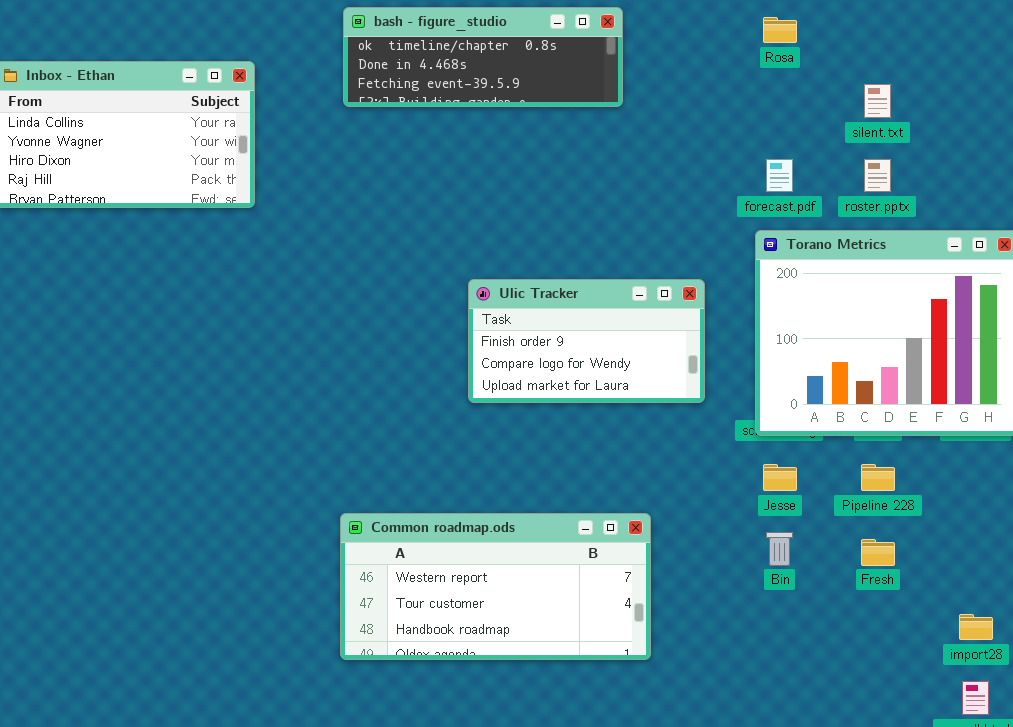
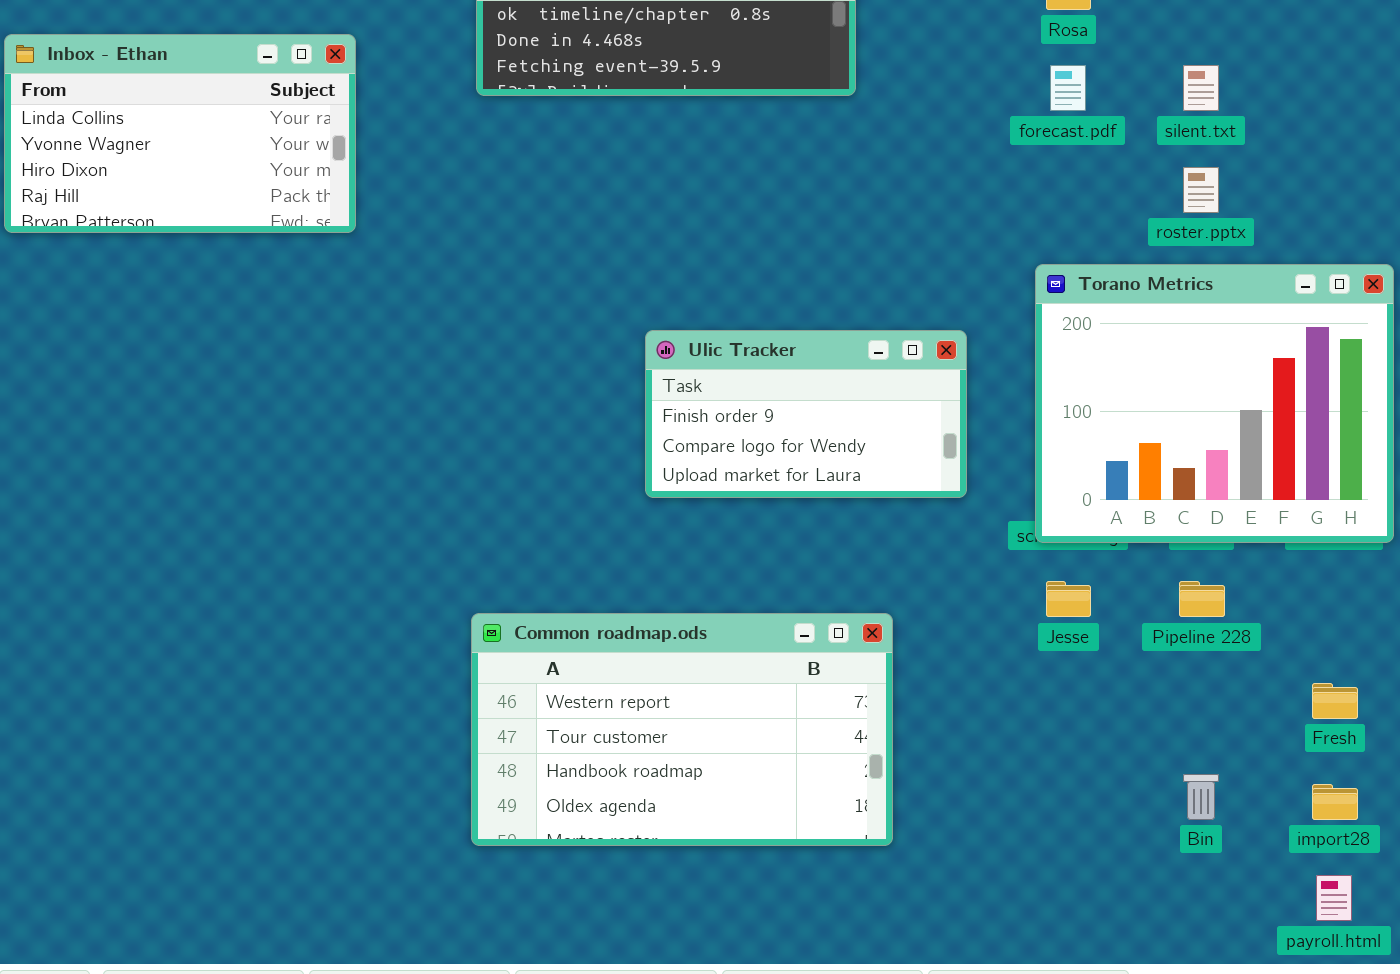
forecast.pdf: [766,159,793,192] -> [1050,65,1086,111], moved
Common roadmap.ods: [340,513,651,660] -> [471,613,893,846], resized
Bin: [766,532,793,566] -> [1183,774,1219,820], moved
Fresh: [861,539,895,566] -> [1312,683,1358,719], moved

